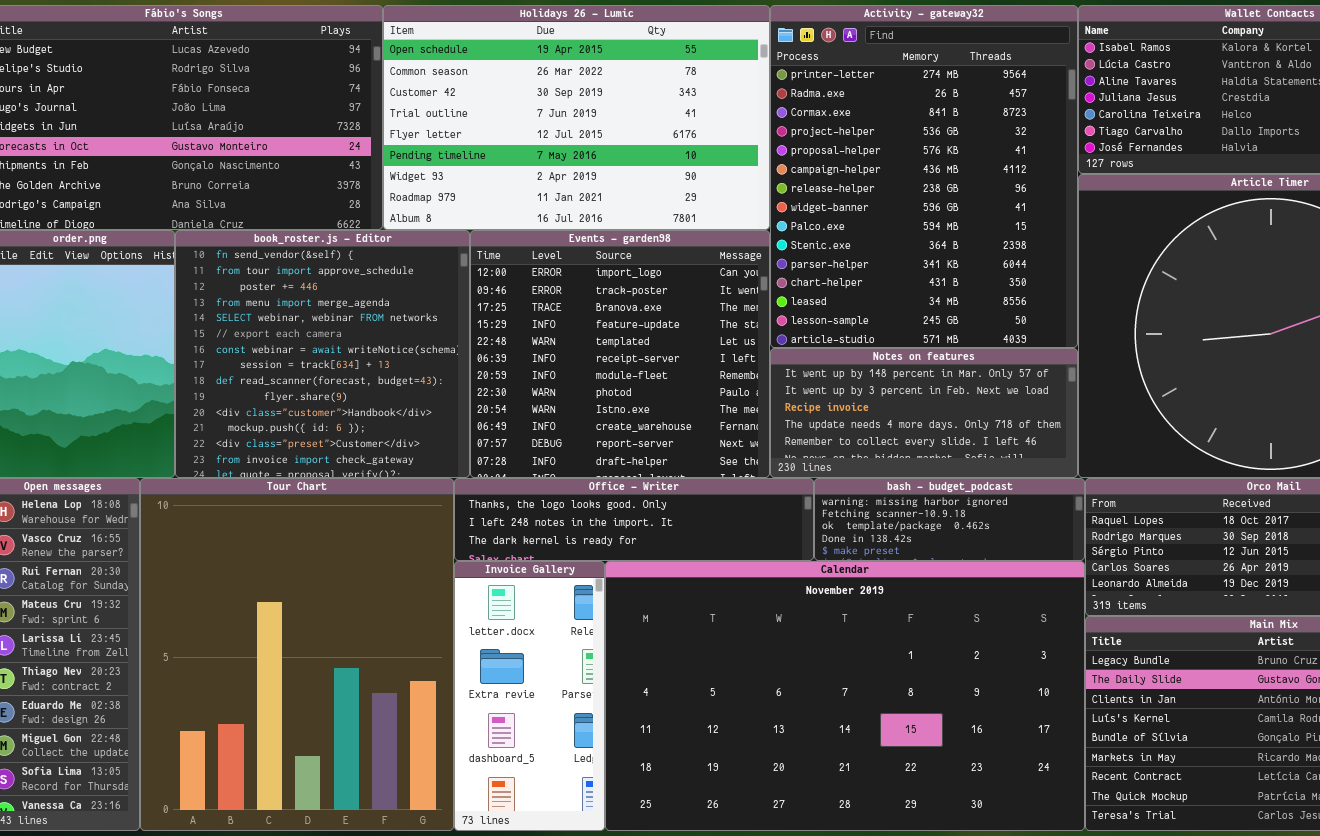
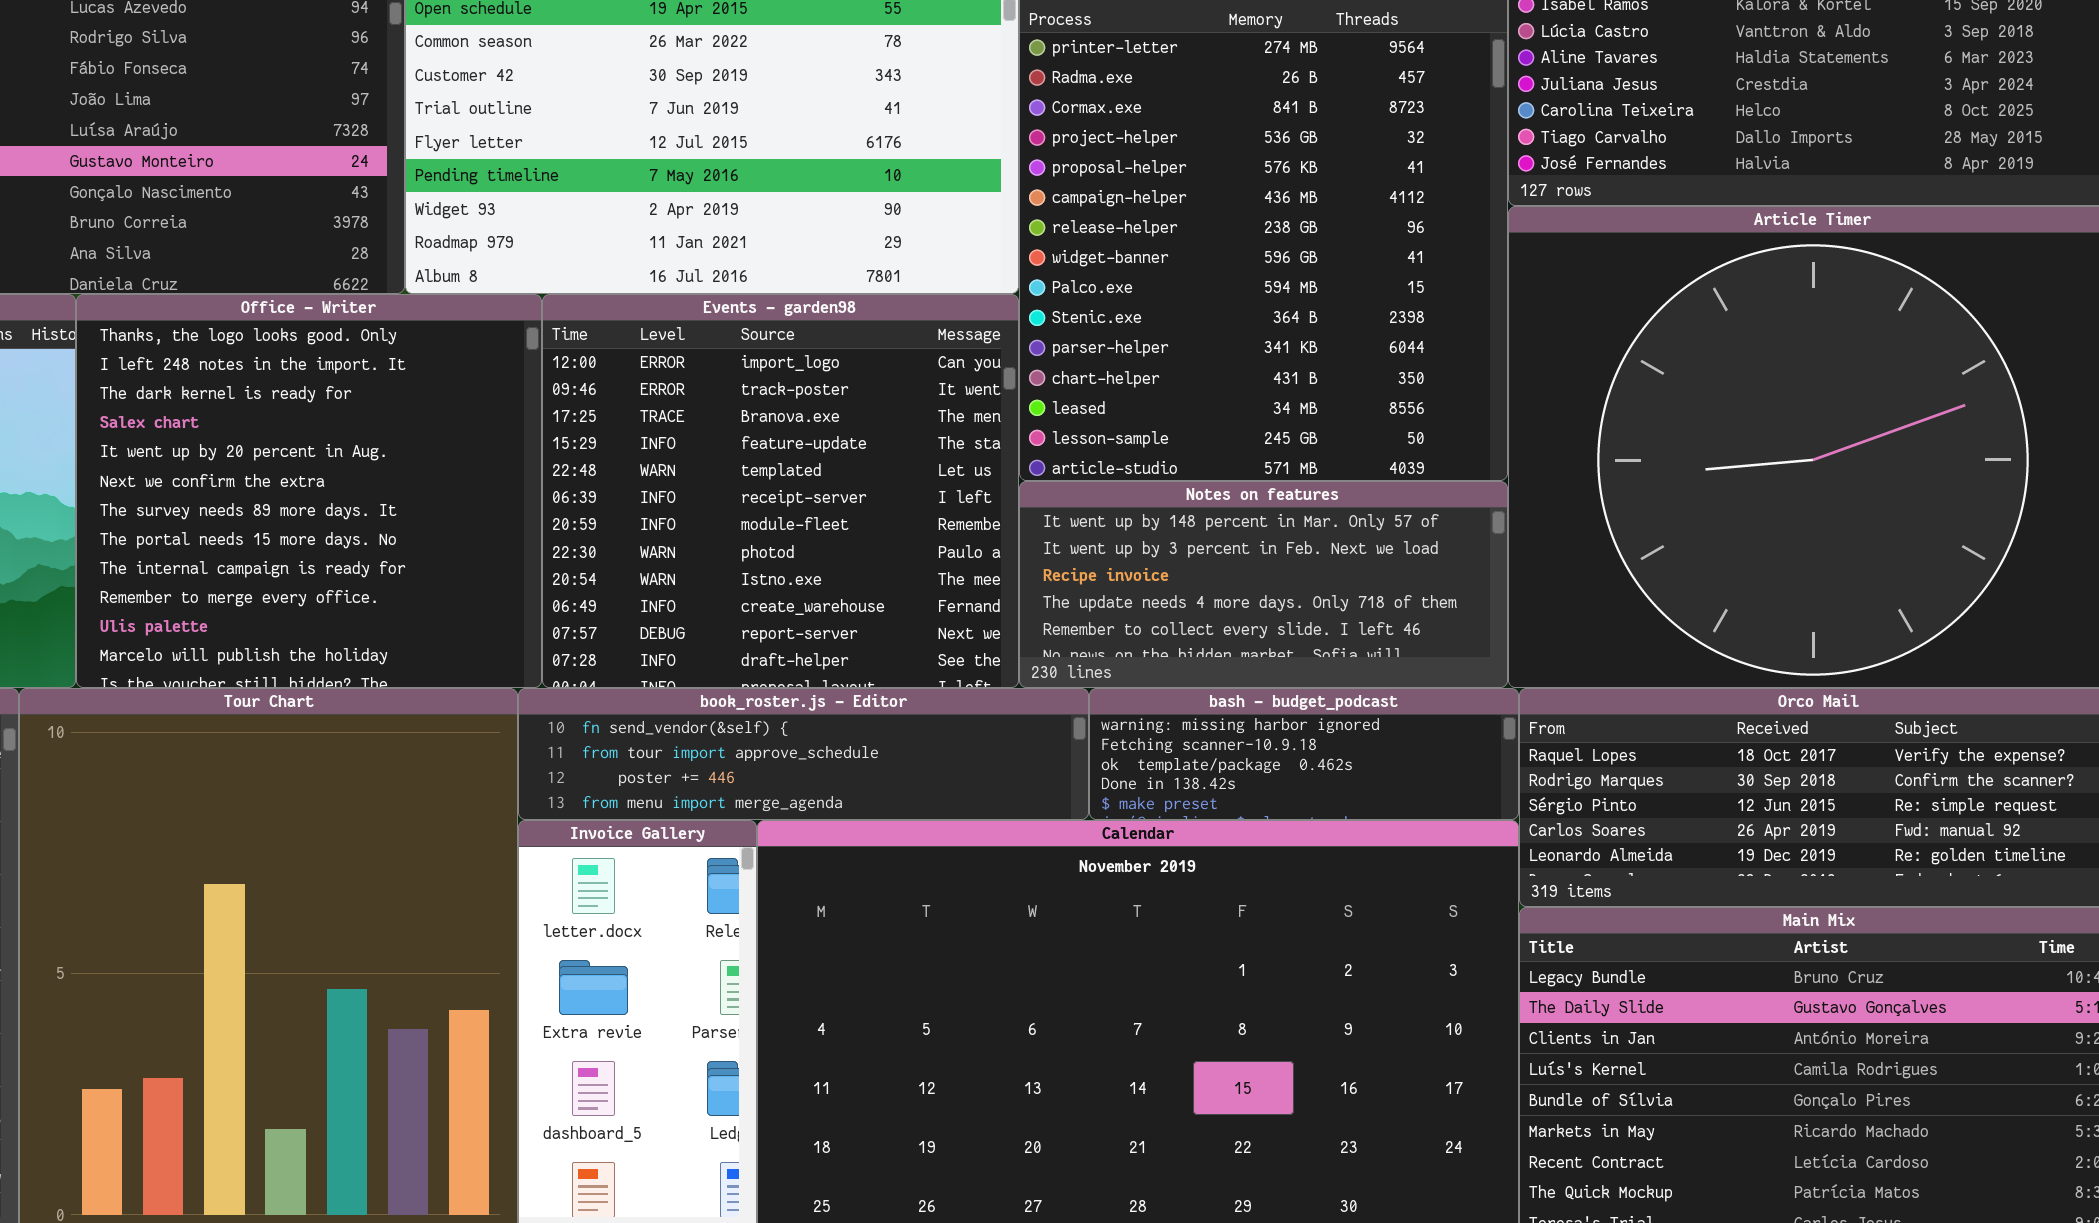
book_roster.js - Editor: [175,230,470,478] -> [518,688,1089,820], moved, resized
Office - Writer: [454,478,814,561] -> [76,294,542,688], moved, resized

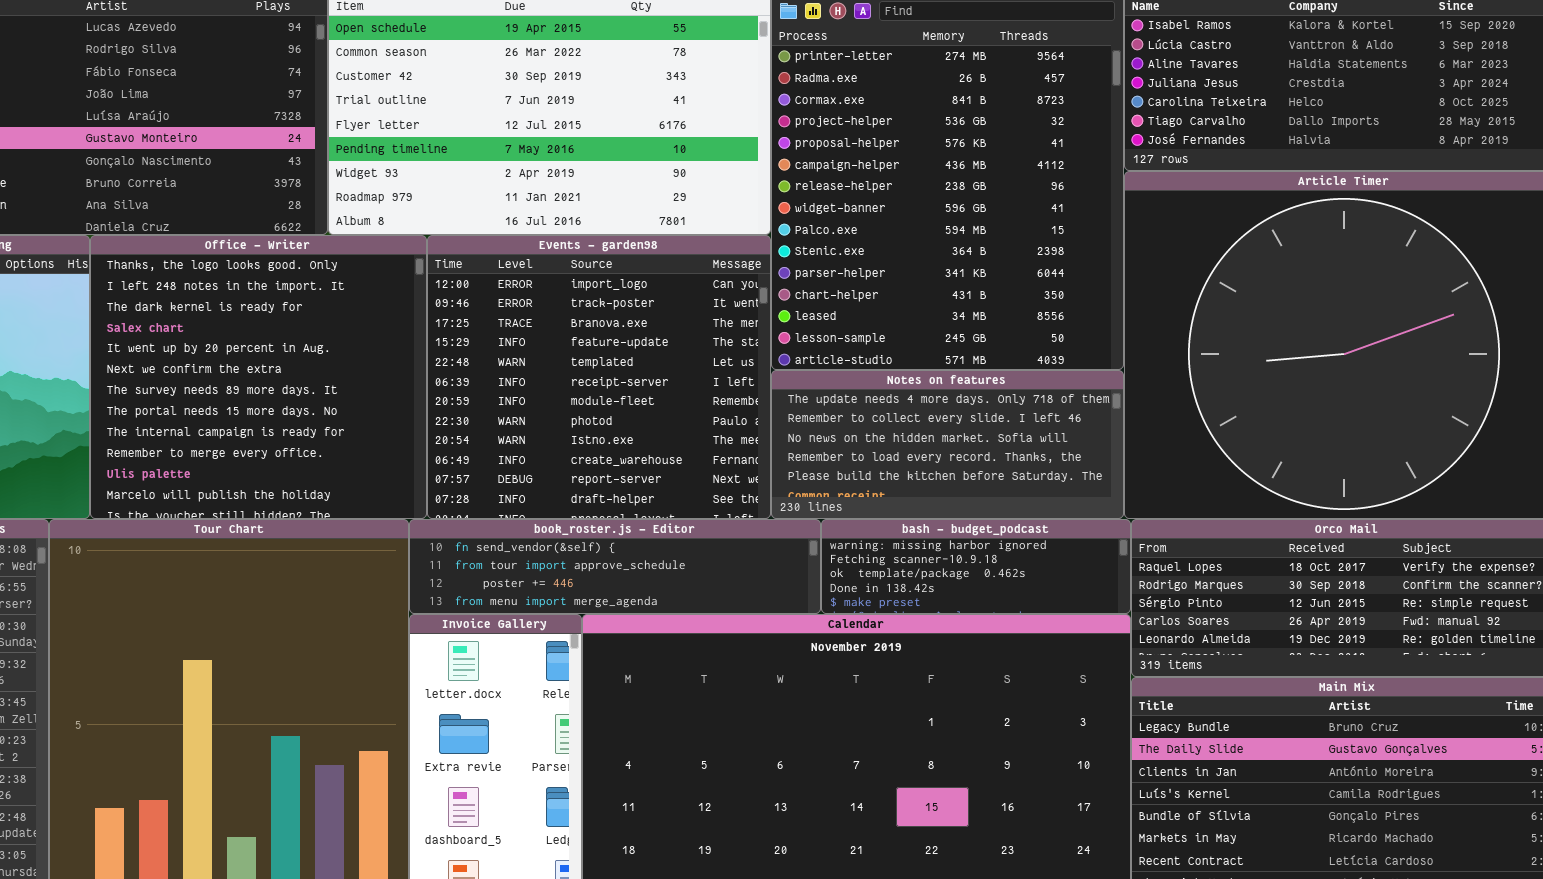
Notes on features: [1019,481,1508,688] -> [771,370,1124,519], scrolled down 3 rows

